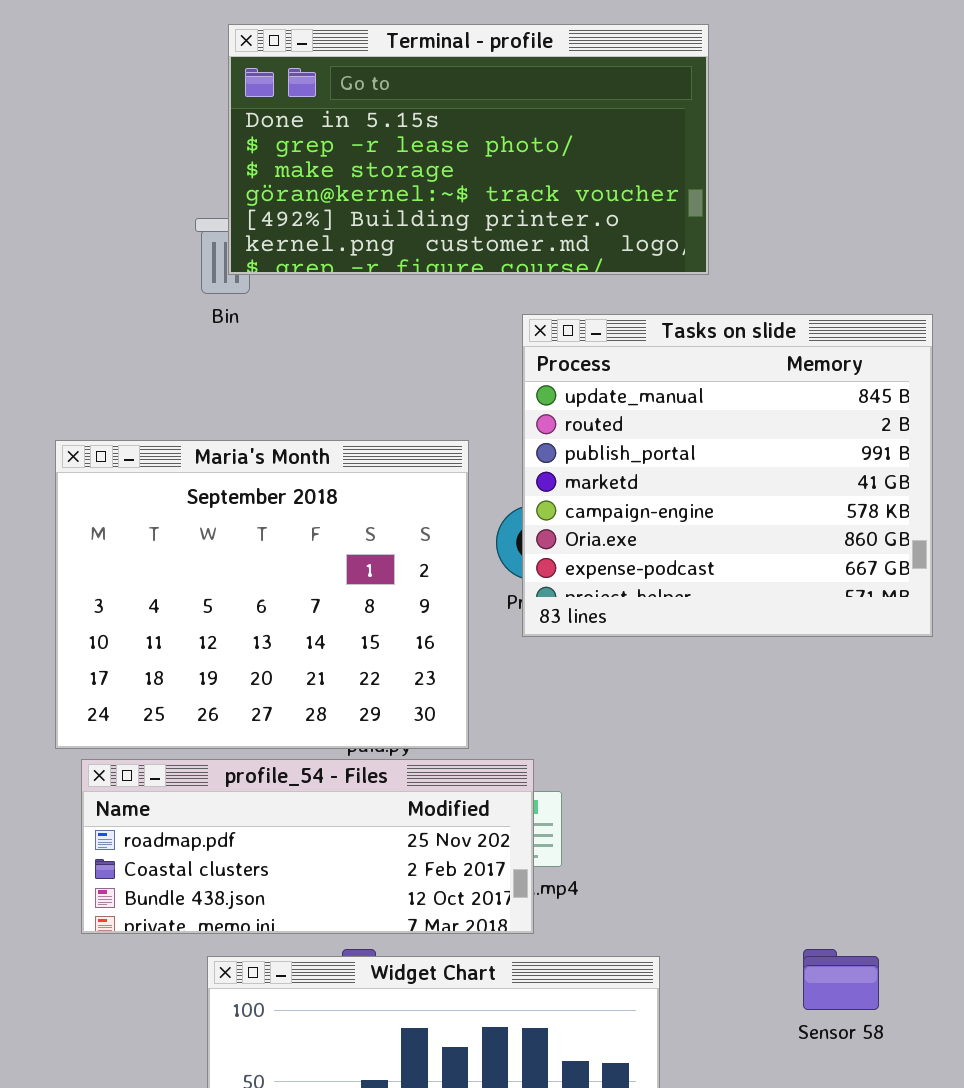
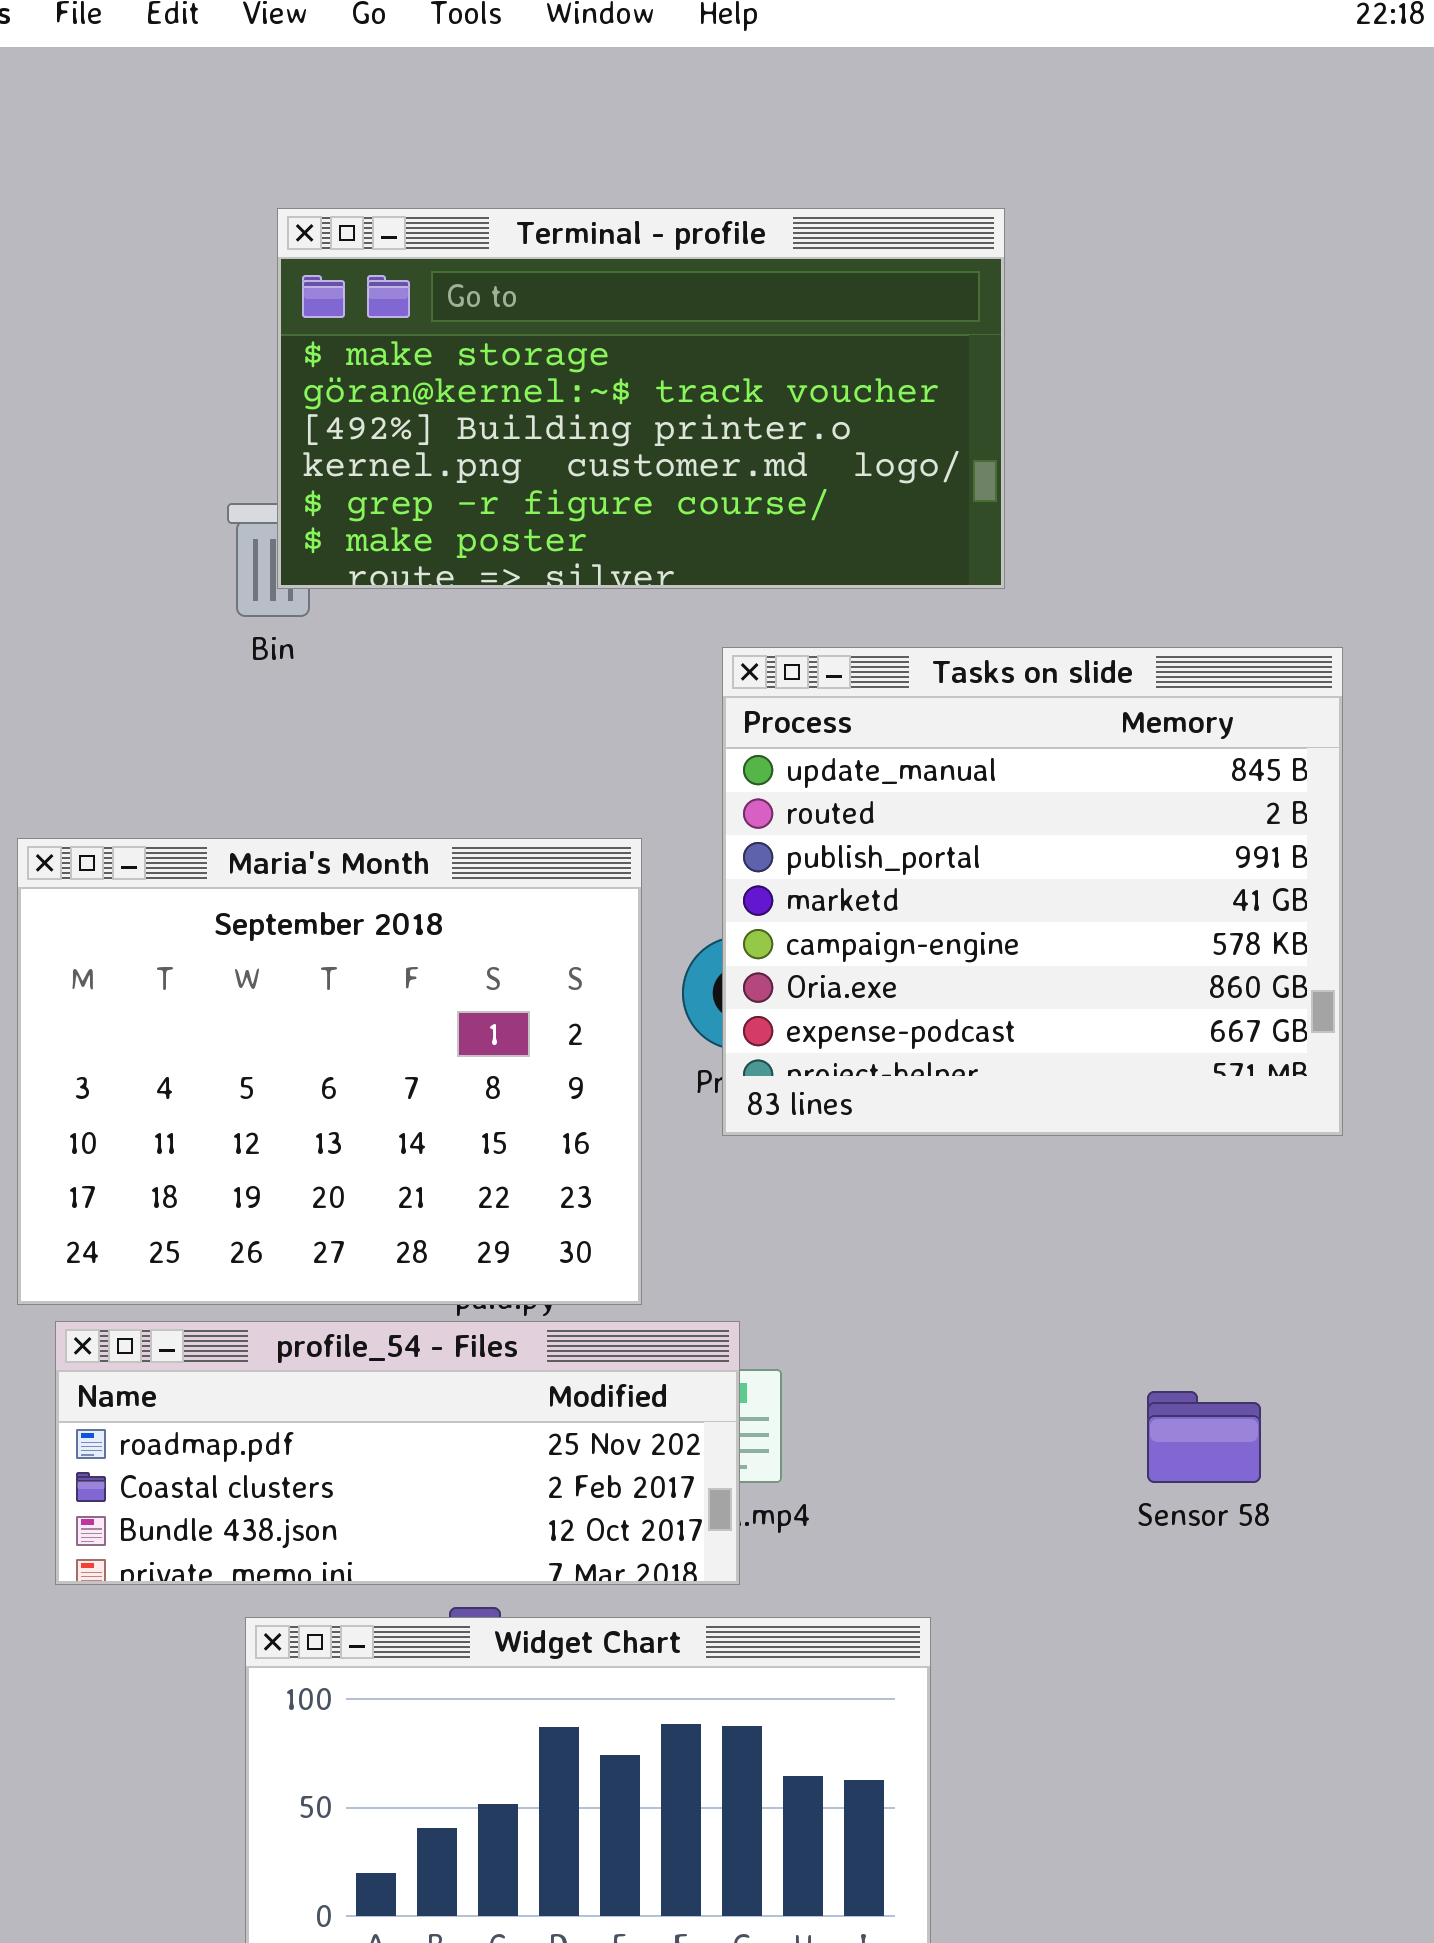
Terminal - profile: [228,24,709,275] -> [277,208,1005,589], scrolled down 2 rows
Sensor 58: [803,949,879,1010] -> [1147,1391,1261,1483], moved

